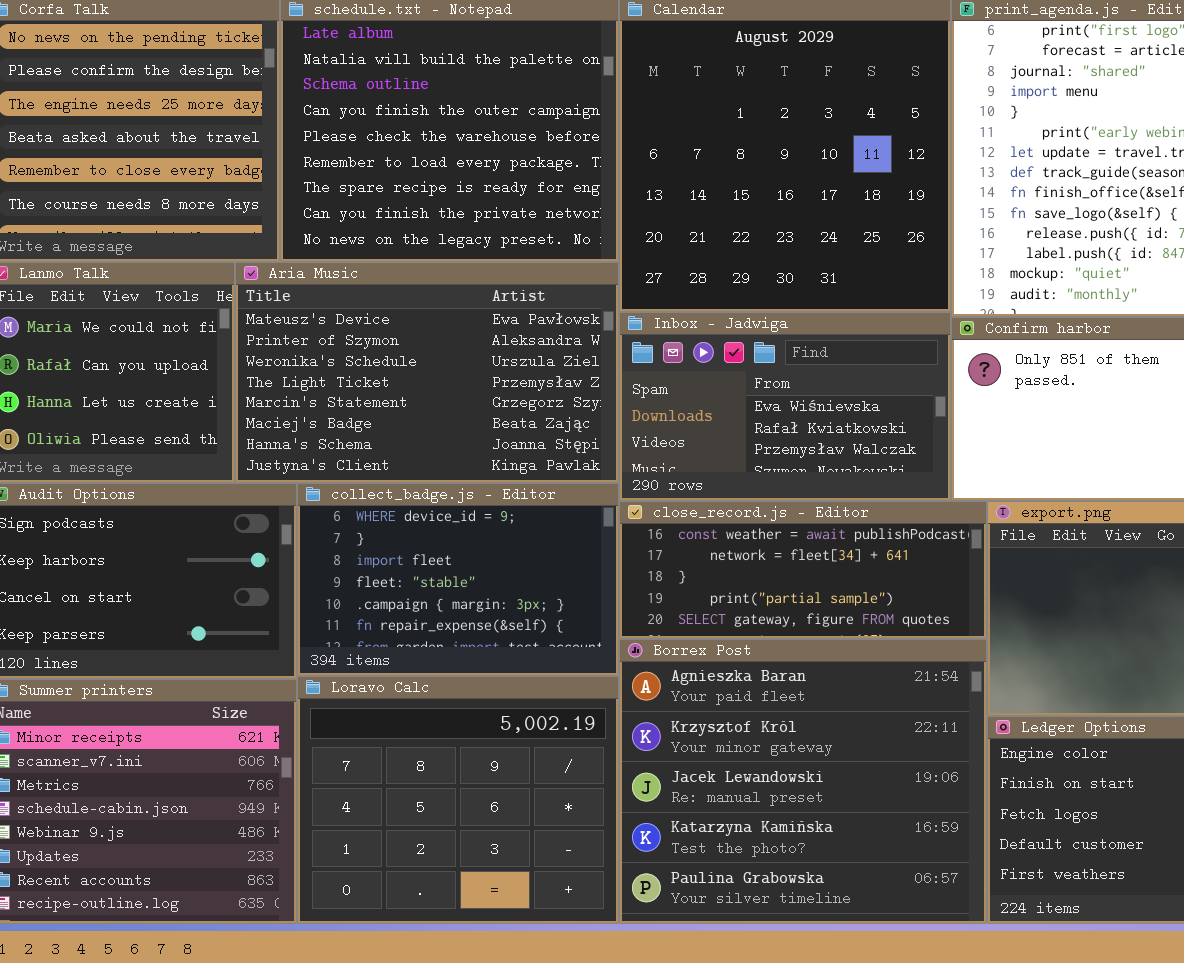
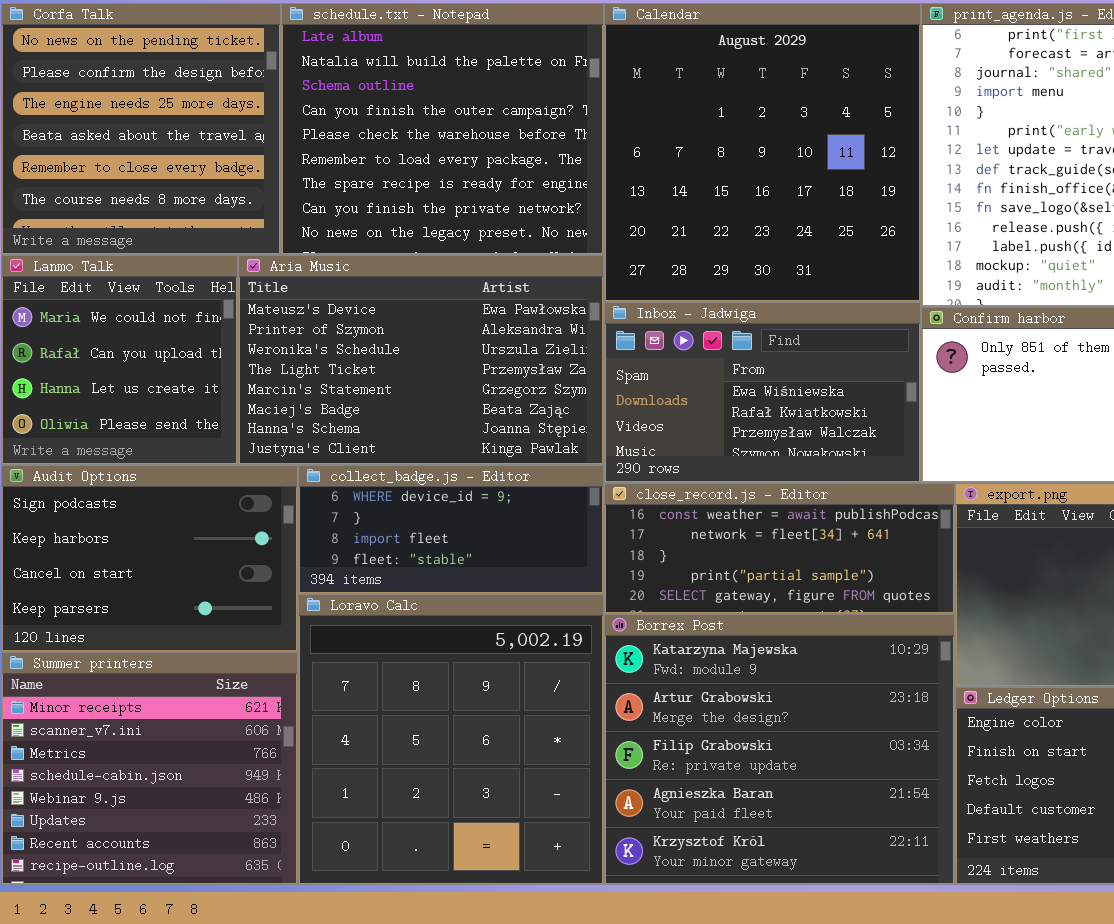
collect_badge.js - Editor: [297,483,619,676] -> [298,465,604,594], resized
Borrex Post: [619,639,987,924] -> [604,614,955,885], scrolled up 3 rows
Loravo Calc: [297,676,619,924] -> [298,594,604,885], resized

